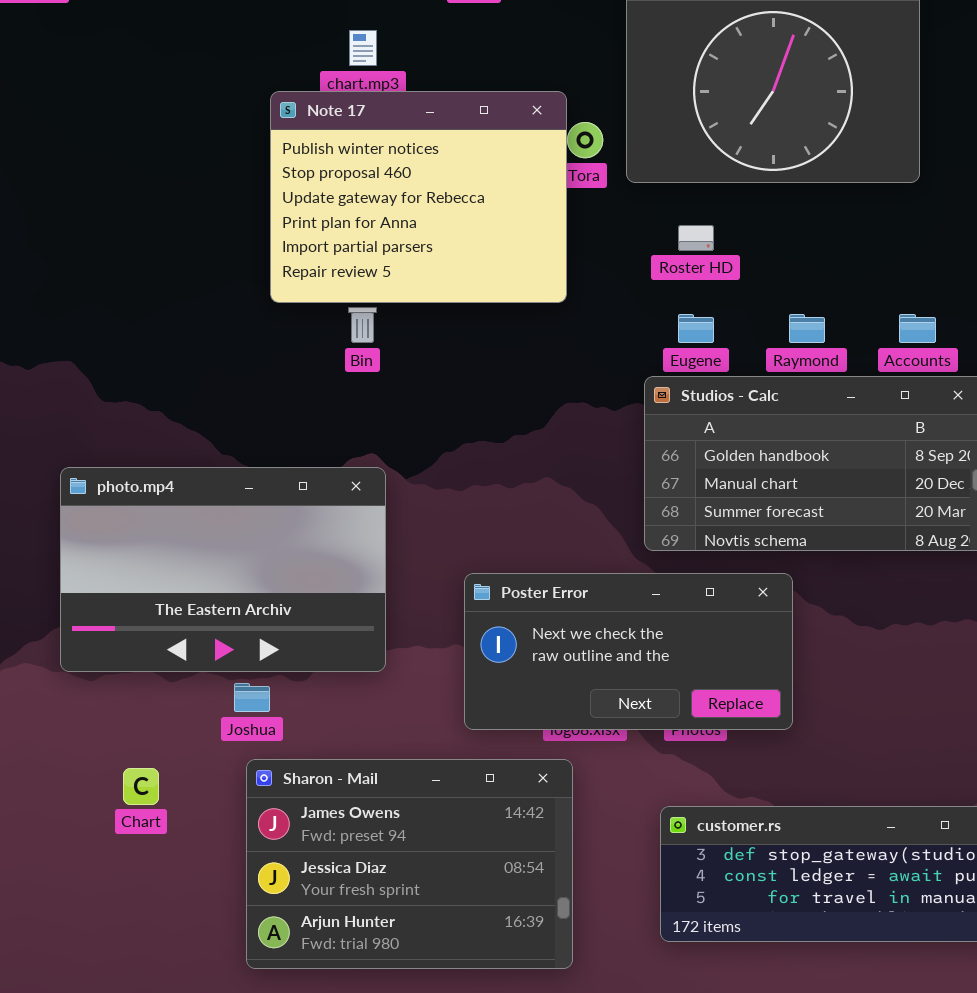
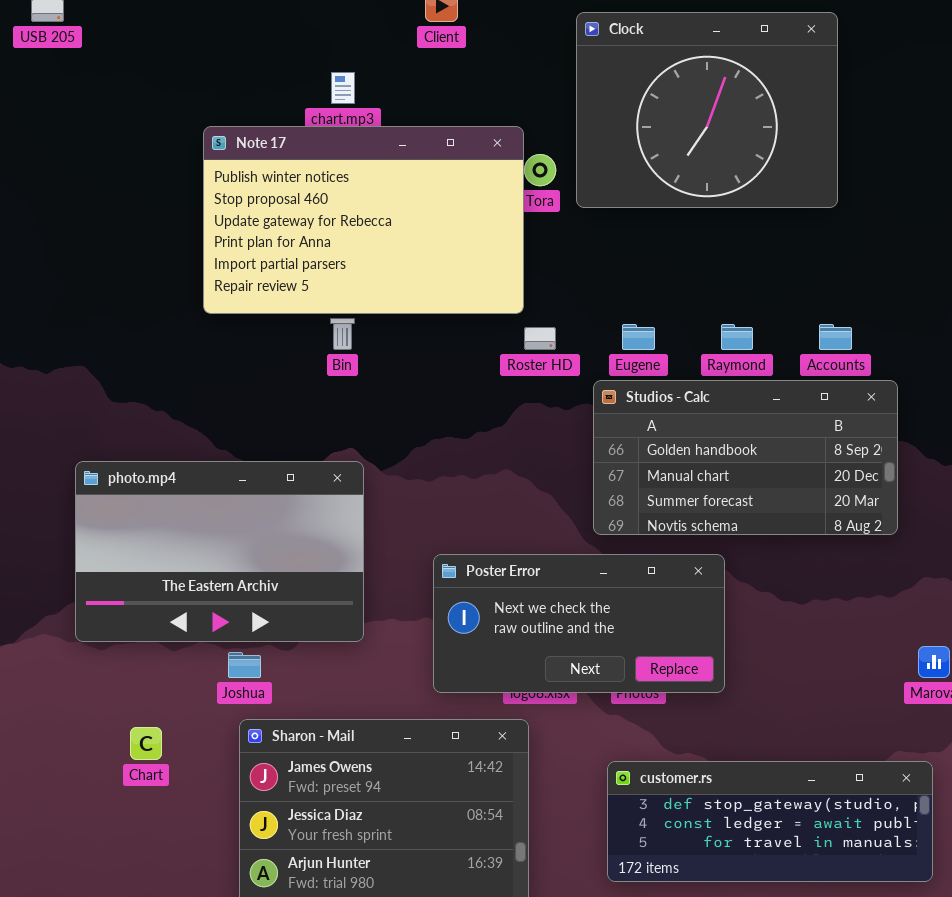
Note 17: [270,91,567,303] -> [203,126,524,314], resized
Roster HD: [678,225,714,251] -> [524,327,556,350], moved

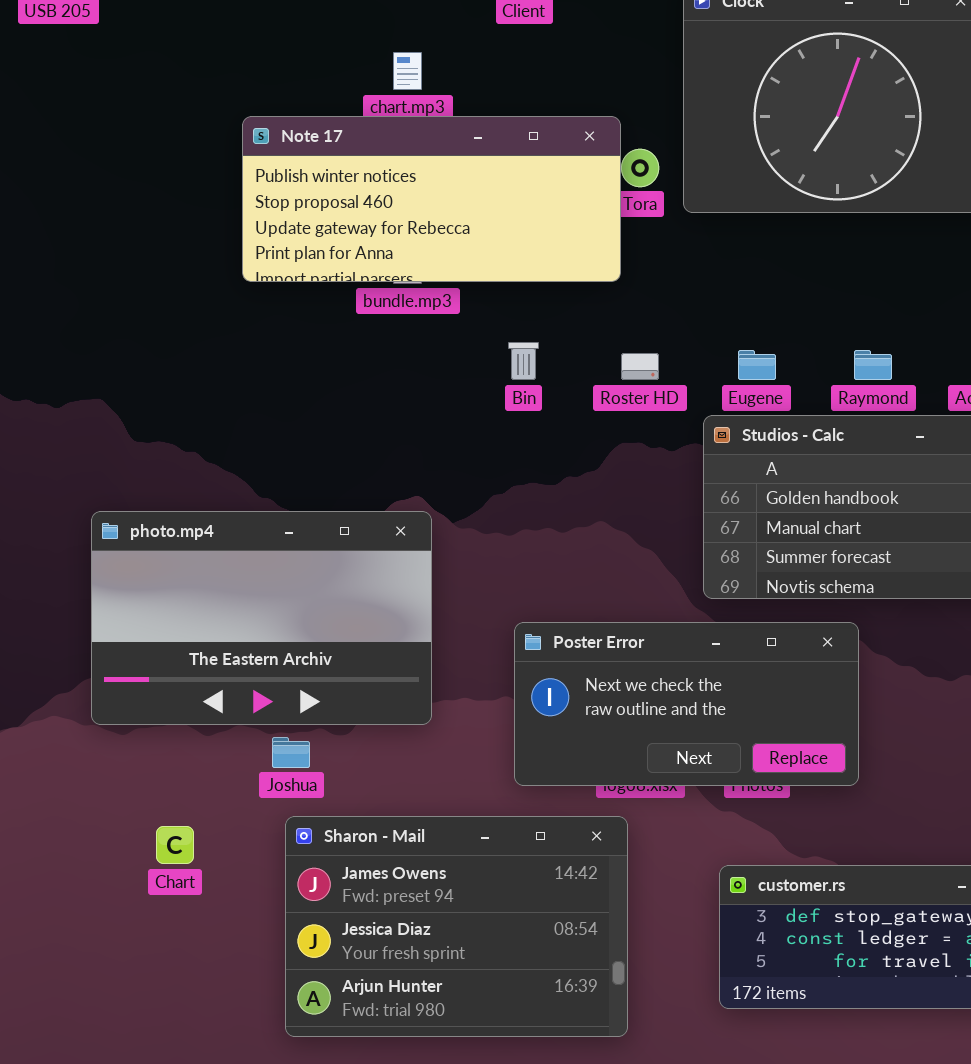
Note 17: [203,126,524,314] -> [242,116,621,282], resized
Bin: [330,318,355,350] -> [508,342,539,380], moved

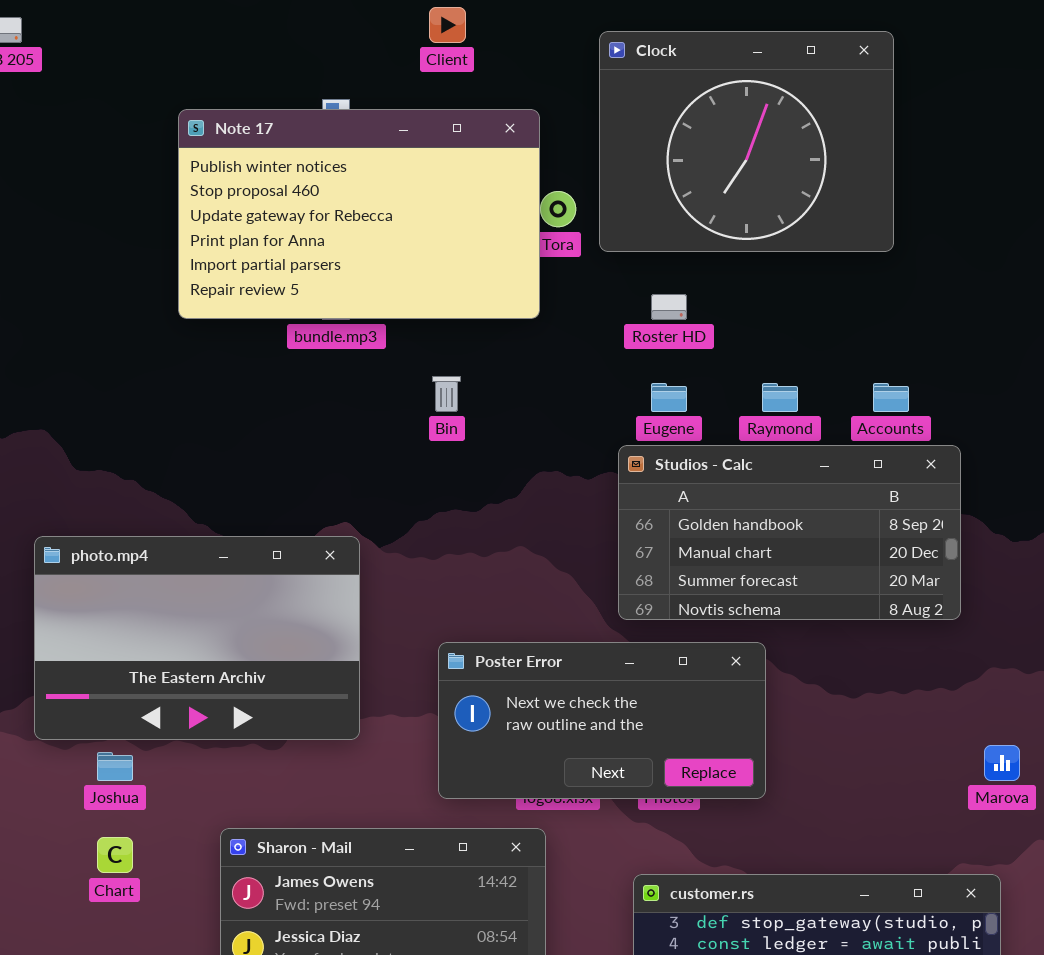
Note 17: [242,116,621,282] -> [178,109,540,319], resized
Roster HD: [621,353,659,380] -> [651,294,687,320], moved
Joshua: [272,737,310,768] -> [97,752,133,781], moved

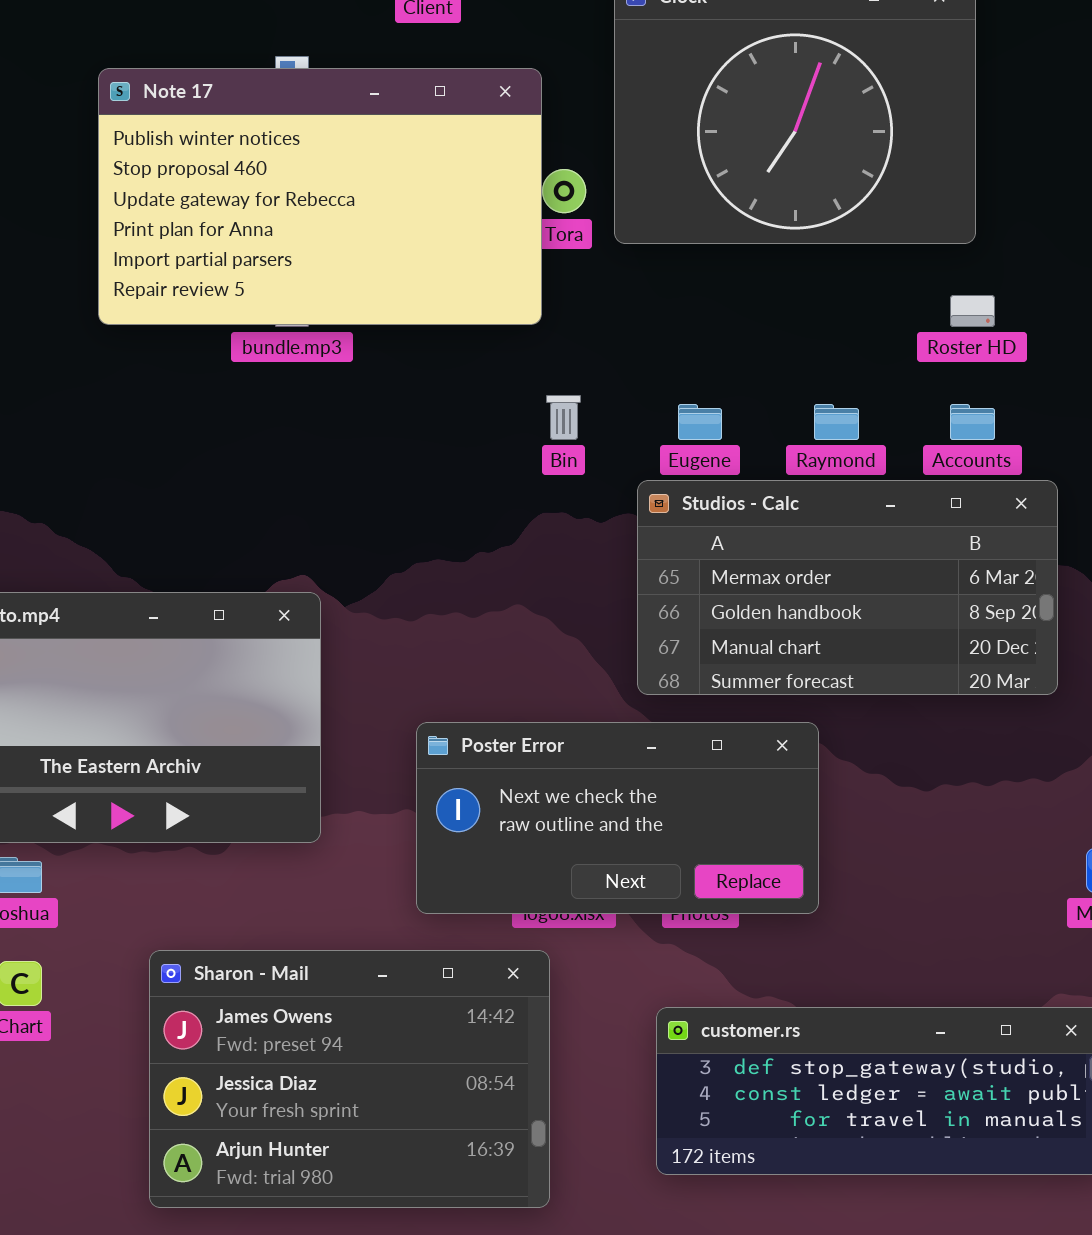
Roster HD: [651,294,687,320] -> [950,295,995,327], moved
Bin: [432,376,461,412] -> [546,395,581,440], moved
Studios - Calc: [618,445,961,620] -> [637,480,1058,695], scrolled up 1 row

